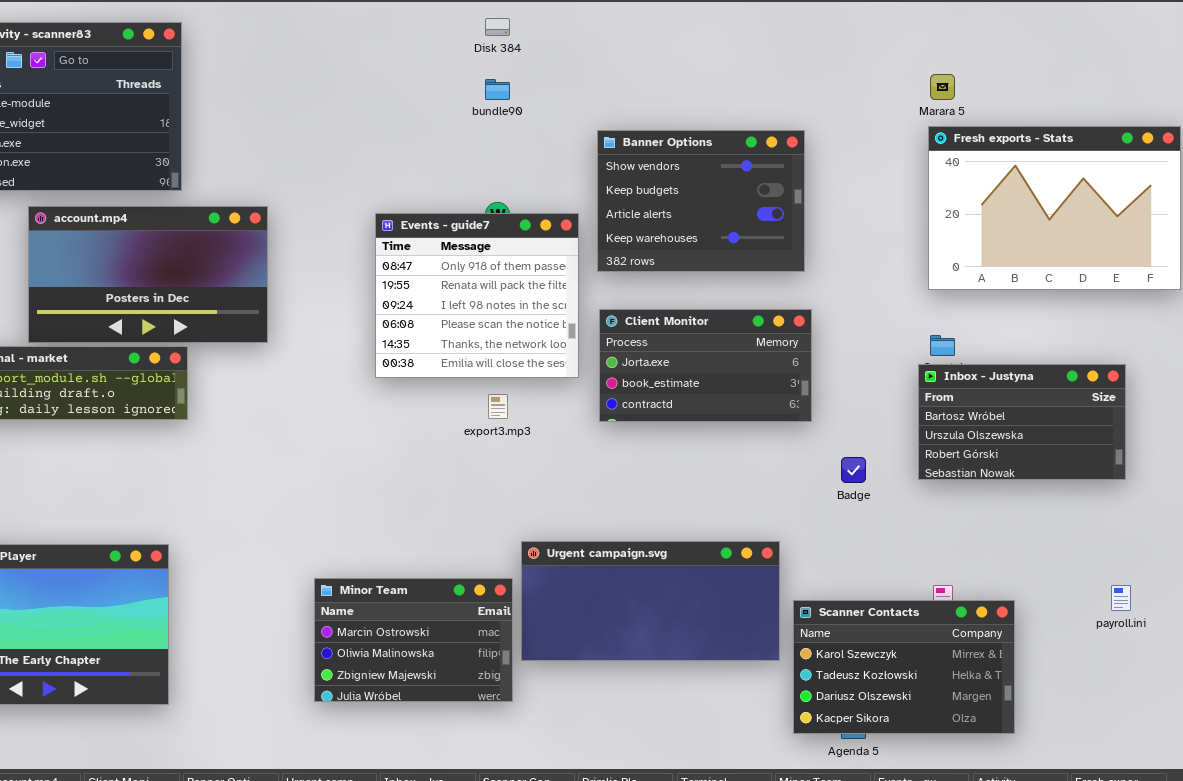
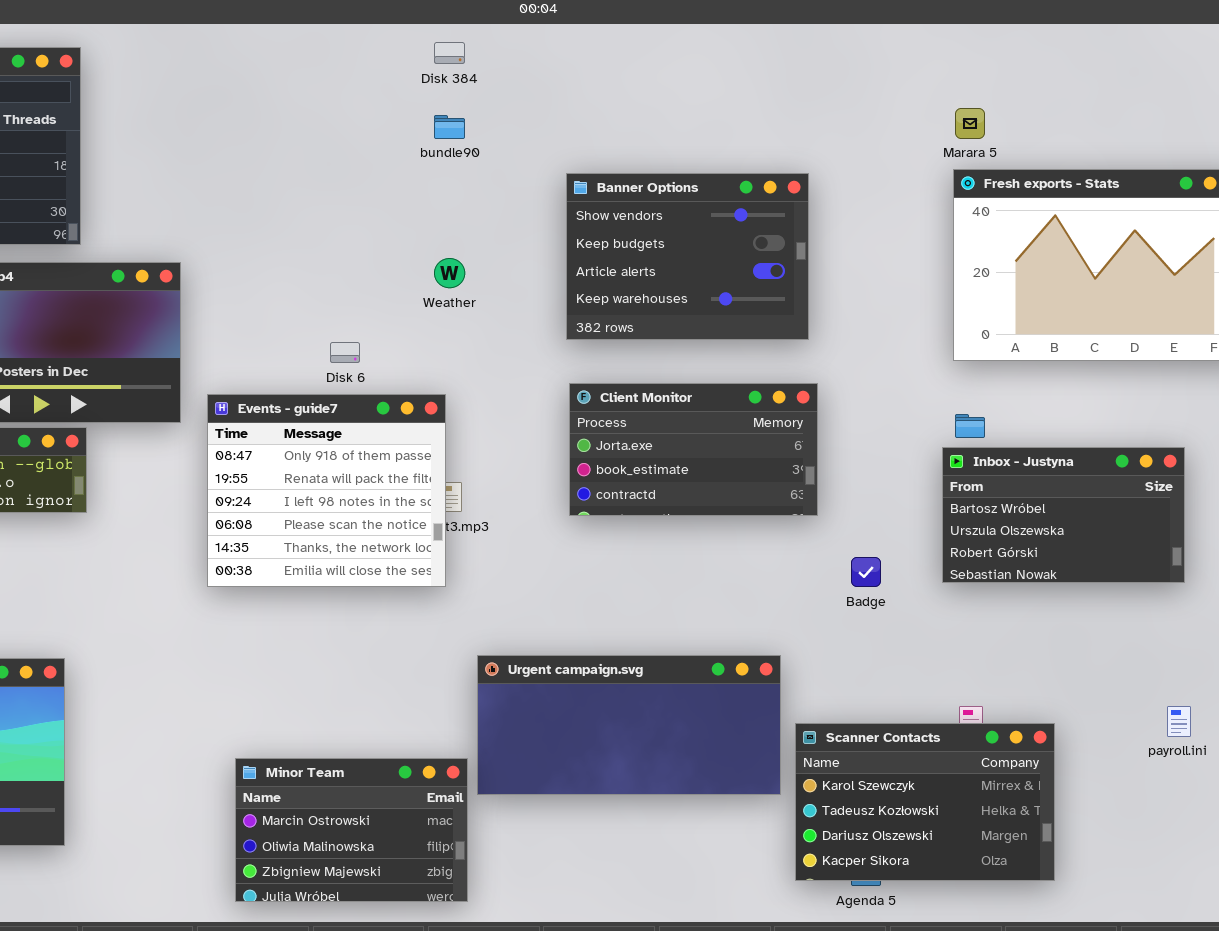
Events - guide7: [375,213,579,378] -> [207,394,446,587], moved
Minor Team: [314,578,513,702] -> [235,758,468,902], moved

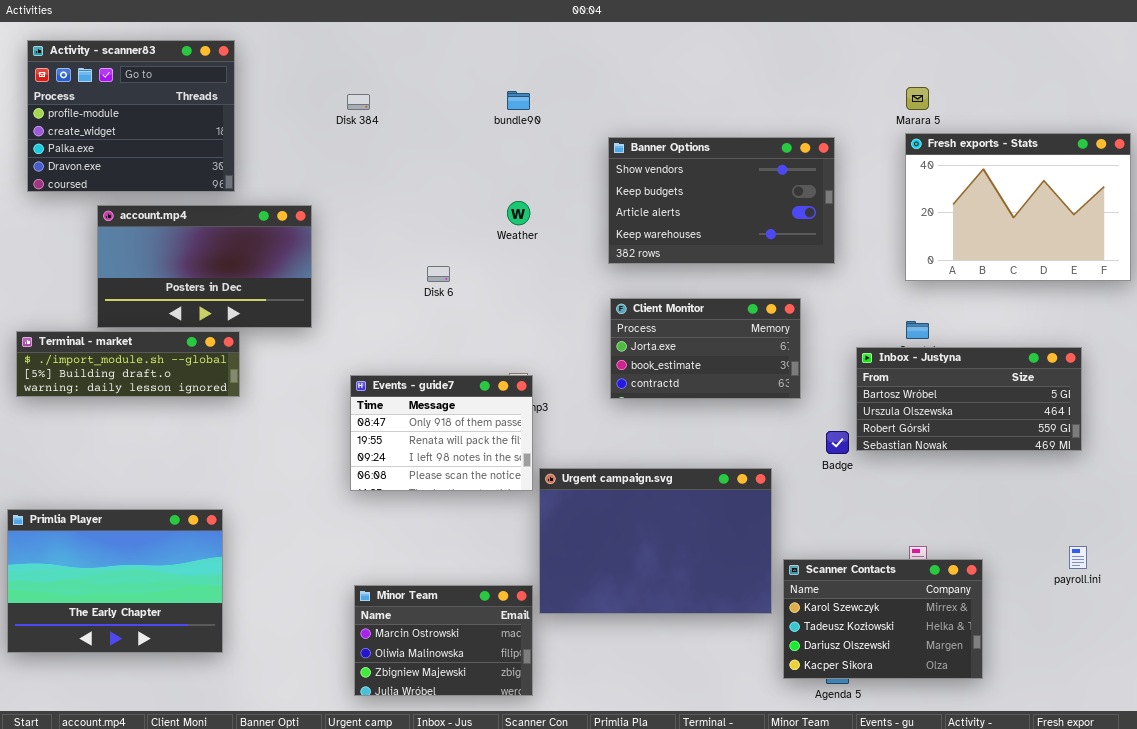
Disk 384: [434,42,465,64] -> [347,94,370,110], moved
Banner Options: [566,173,809,340] -> [608,137,835,264], resized
Events - guide7: [207,394,446,587] -> [350,375,533,491], moved, resized
Inbox - Justyna: [942,447,1185,583] -> [856,347,1082,451], resized
Urgent campaign.svg: [477,655,781,795] -> [539,468,772,614], resized

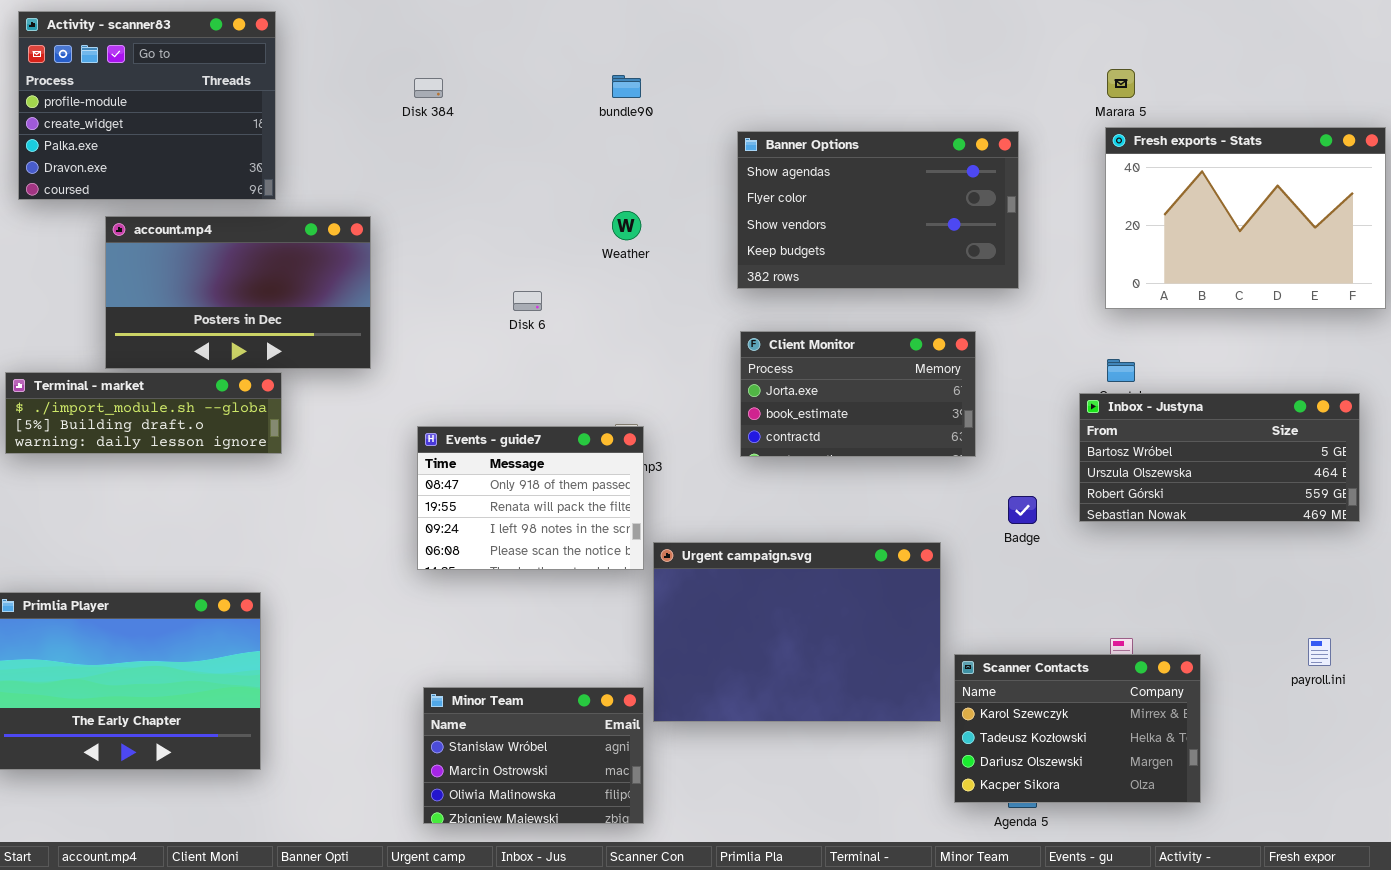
Banner Options: [608,137,835,264] -> [737,131,1019,289], scrolled up 2 rows
Inbox - Justyna: [856,347,1082,451] -> [1079,393,1360,522], moved
Minor Team: [354,585,533,696] -> [423,687,644,824], scrolled up 1 row

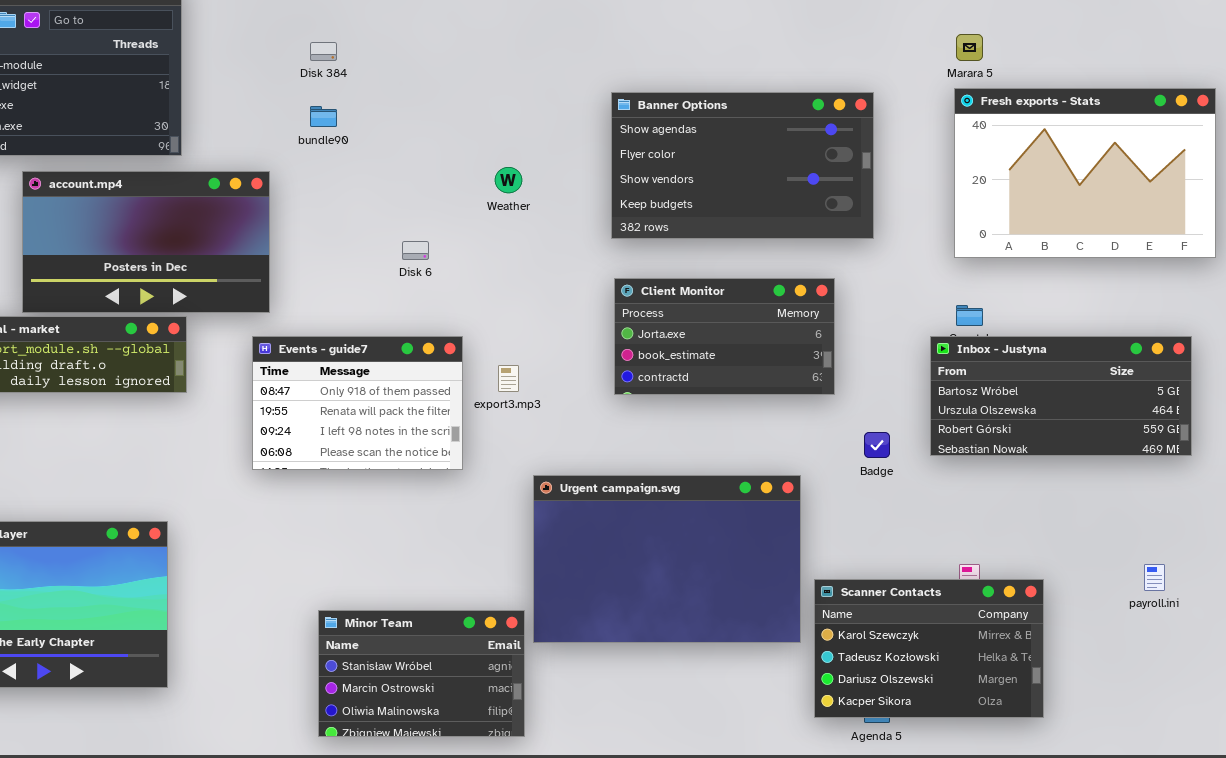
bundle90: [612,75,641,98] -> [310,106,337,127], moved
Events - guide7: [417,426,644,570] -> [252,336,463,470], moved

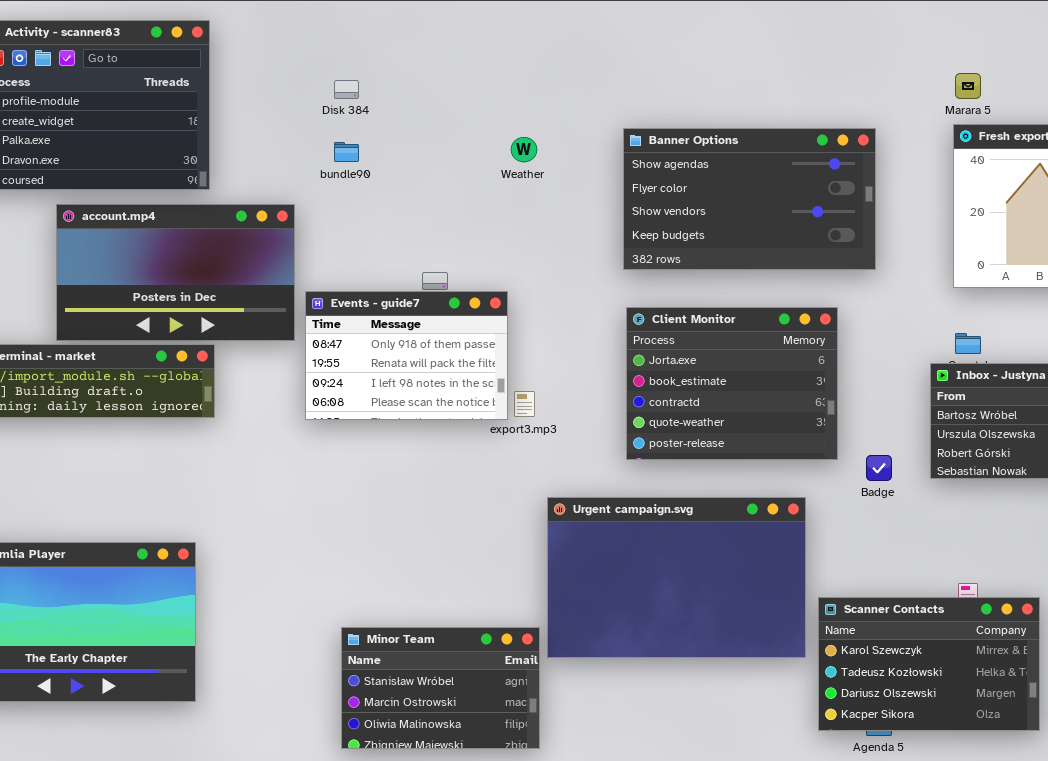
Weather: [495,167,522,193] -> [511,137,537,162], moved
Client Monitor: [614,278,835,395] -> [626,307,838,460], resized
Events - guide7: [252,336,463,470] -> [305,291,508,420], moved

